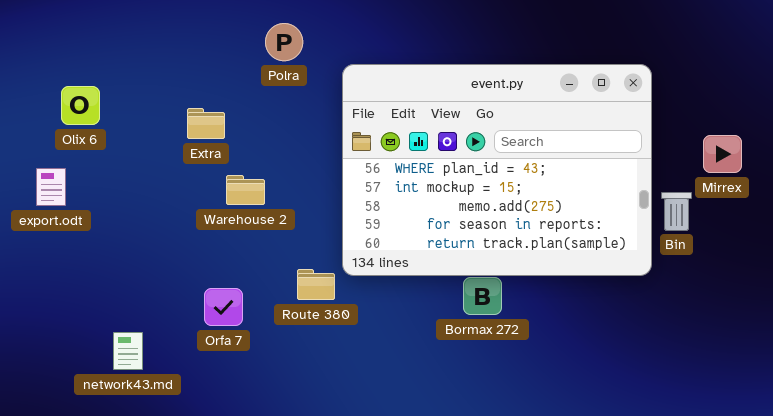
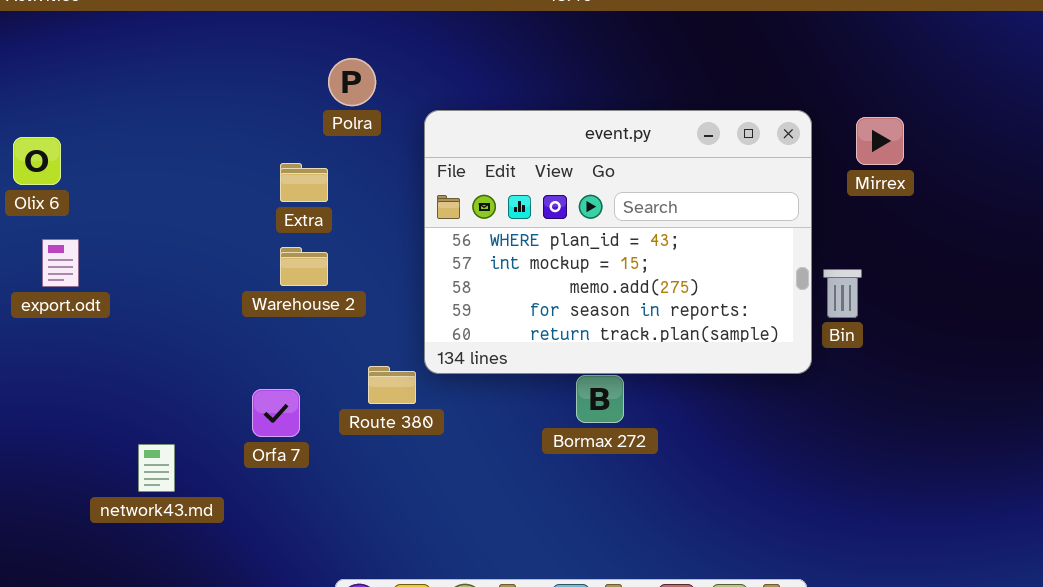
Olix 6: [61,86,100,125] -> [13,137,61,185], moved
Extra: [187,108,225,139] -> [280,163,328,202], moved
Mirrex: [703,135,742,173] -> [856,117,904,165], moved

